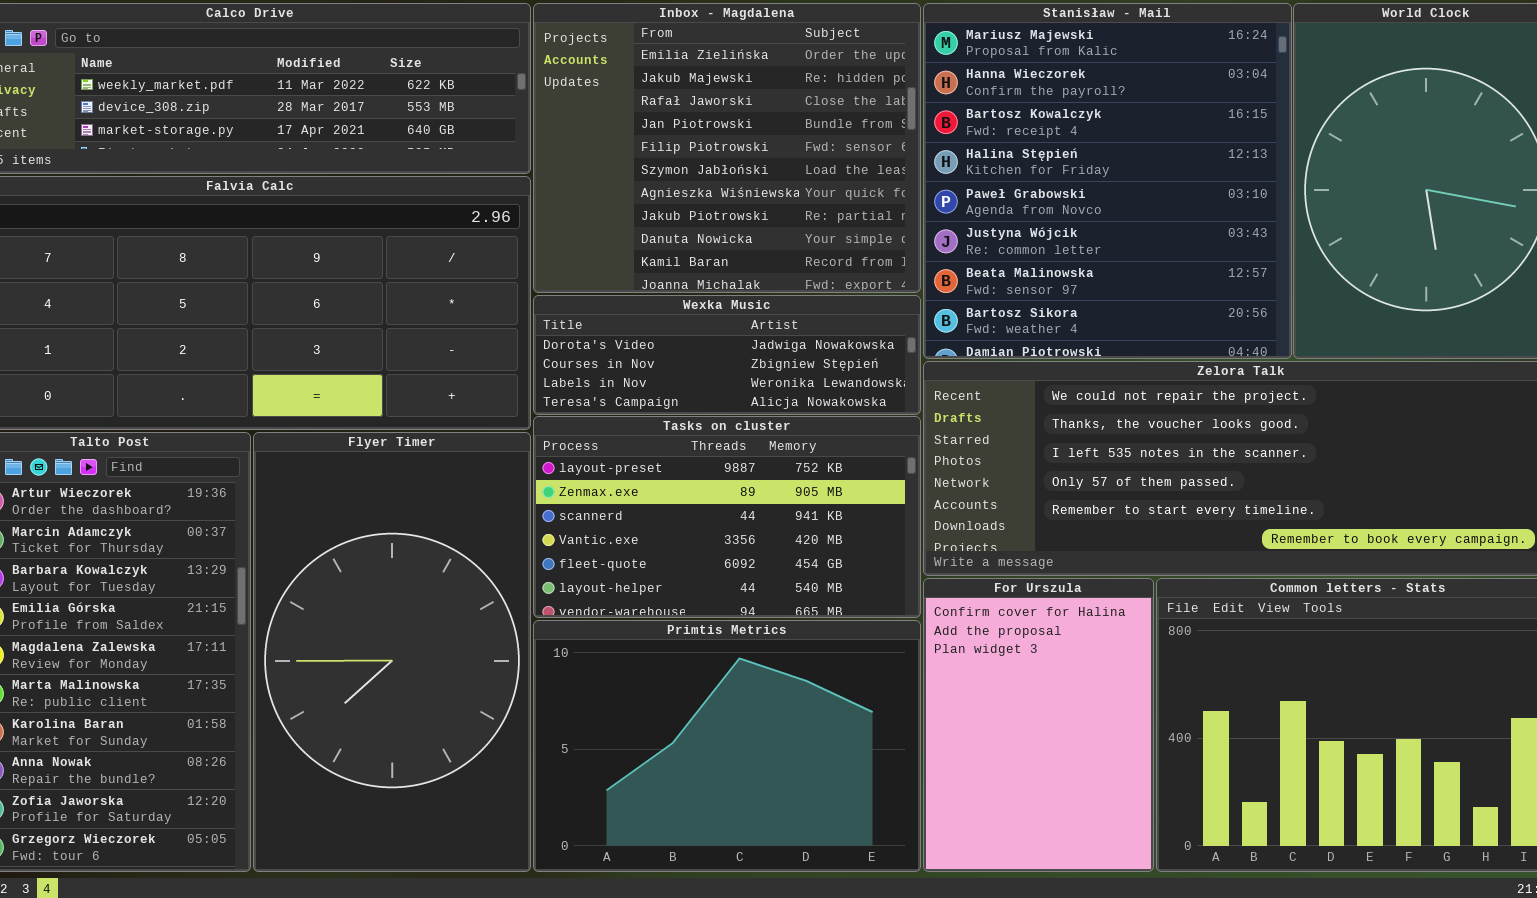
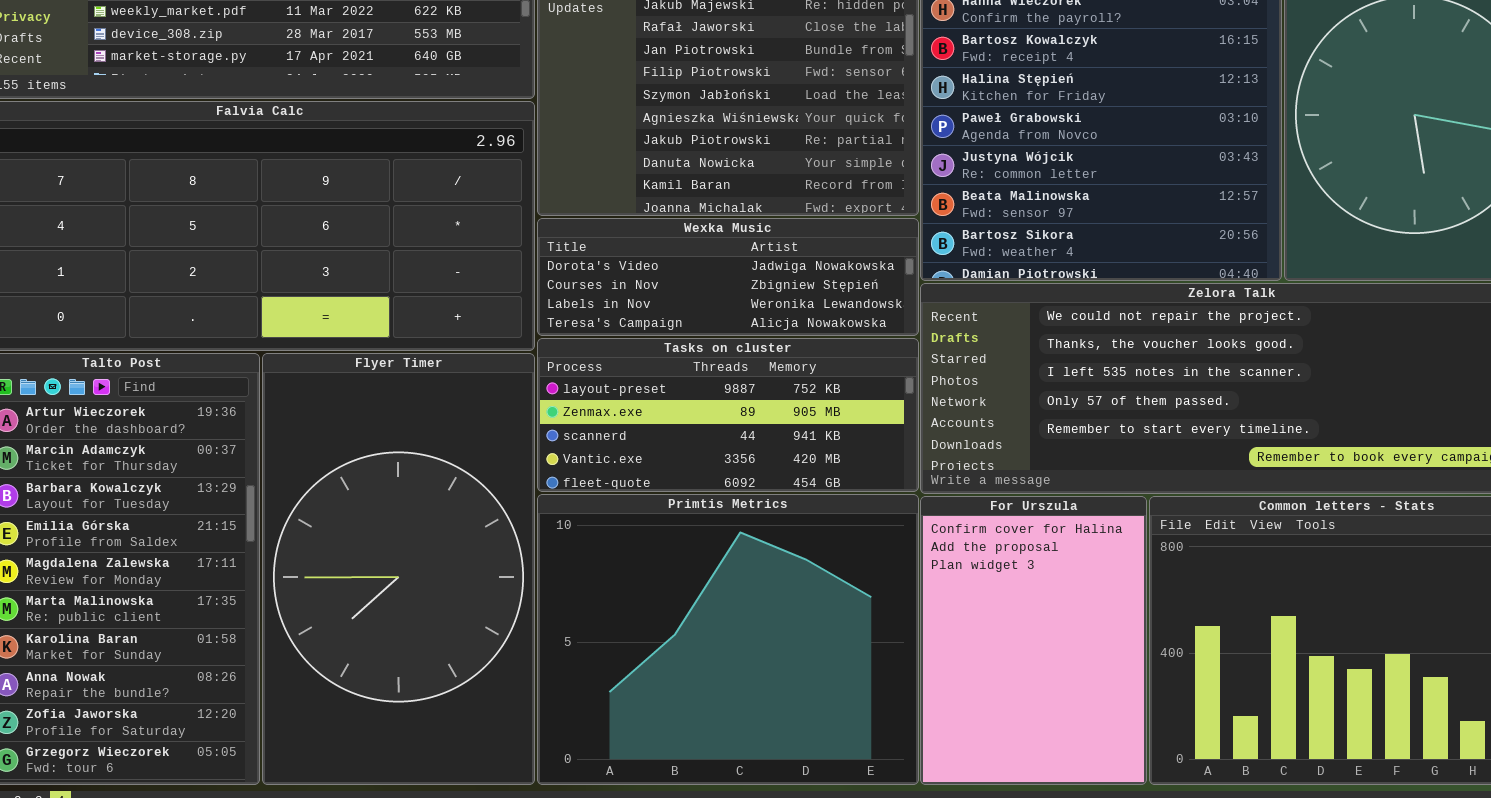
Tasks on cluster: [533,416,921,618] -> [537,338,919,492], resized
Primtis Metrics: [533,620,921,872] -> [537,494,919,785], resized

